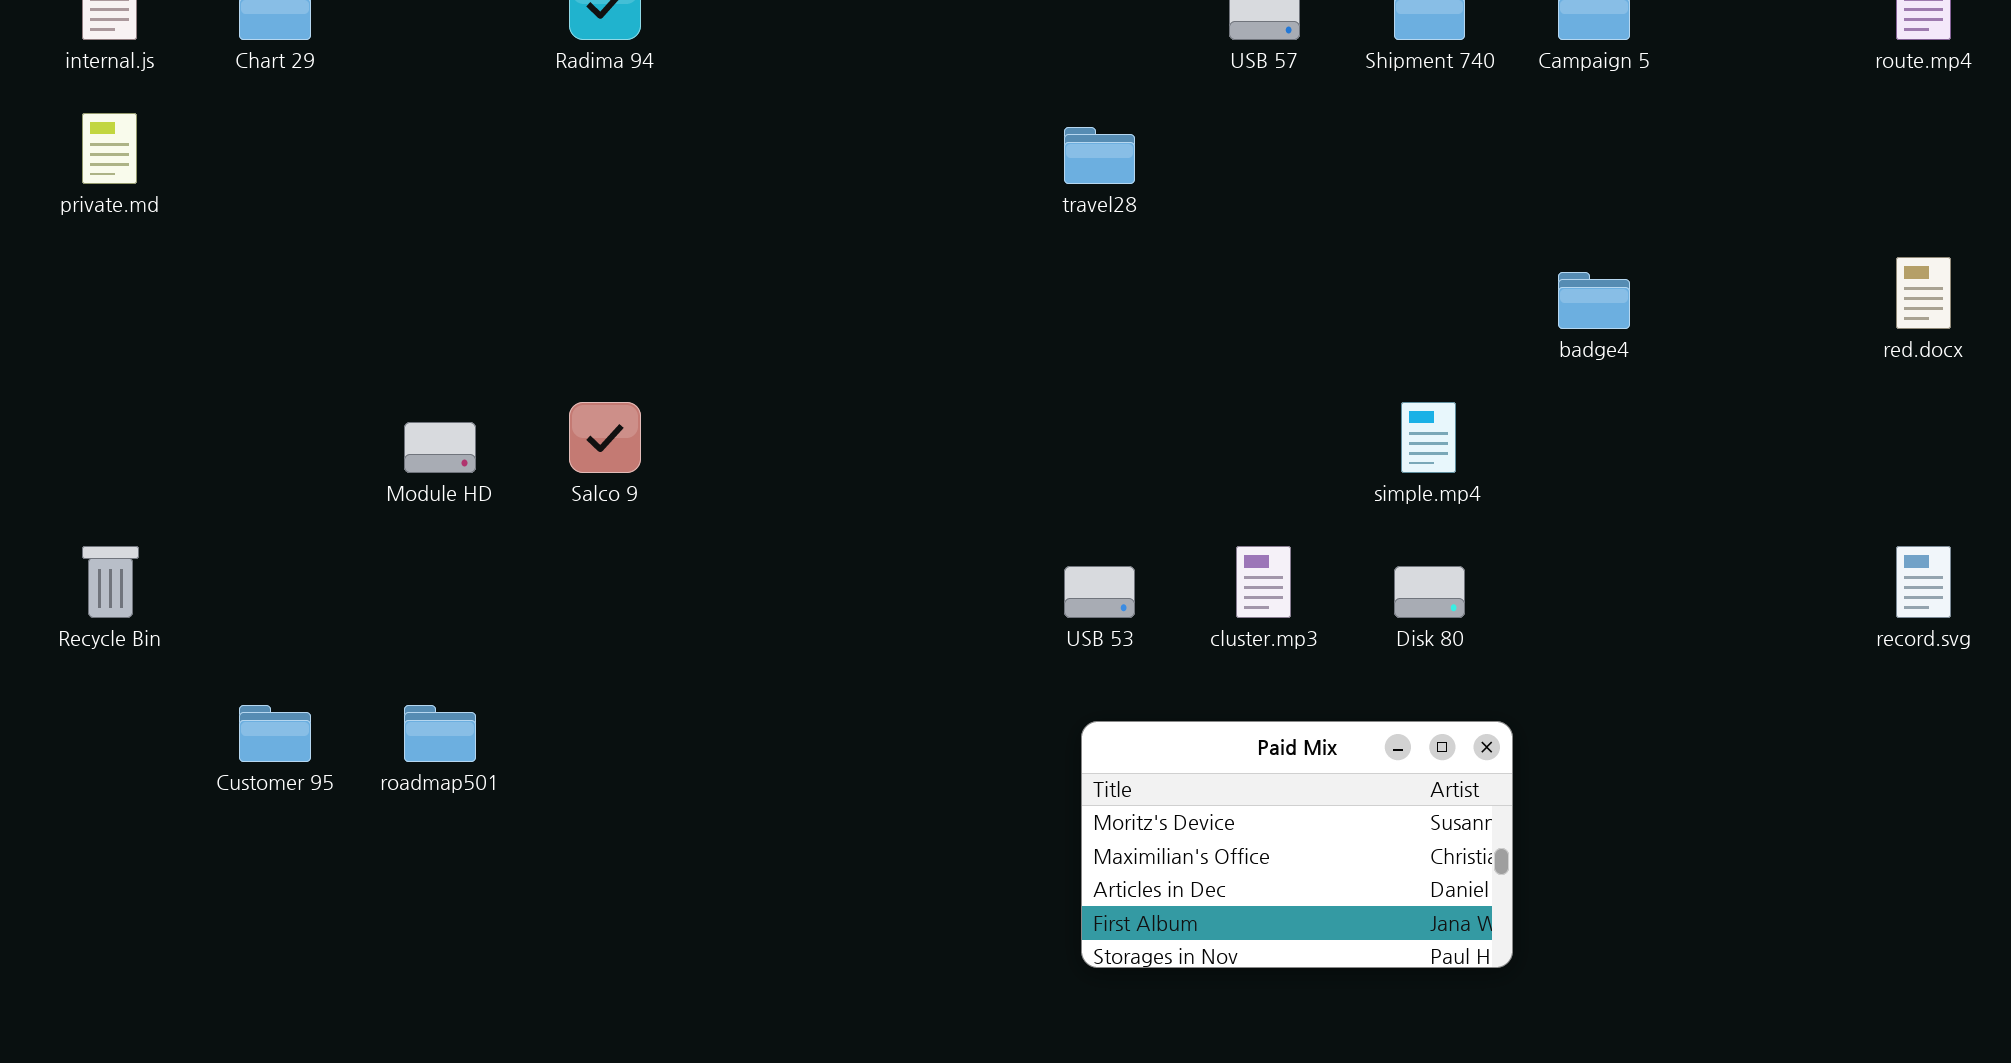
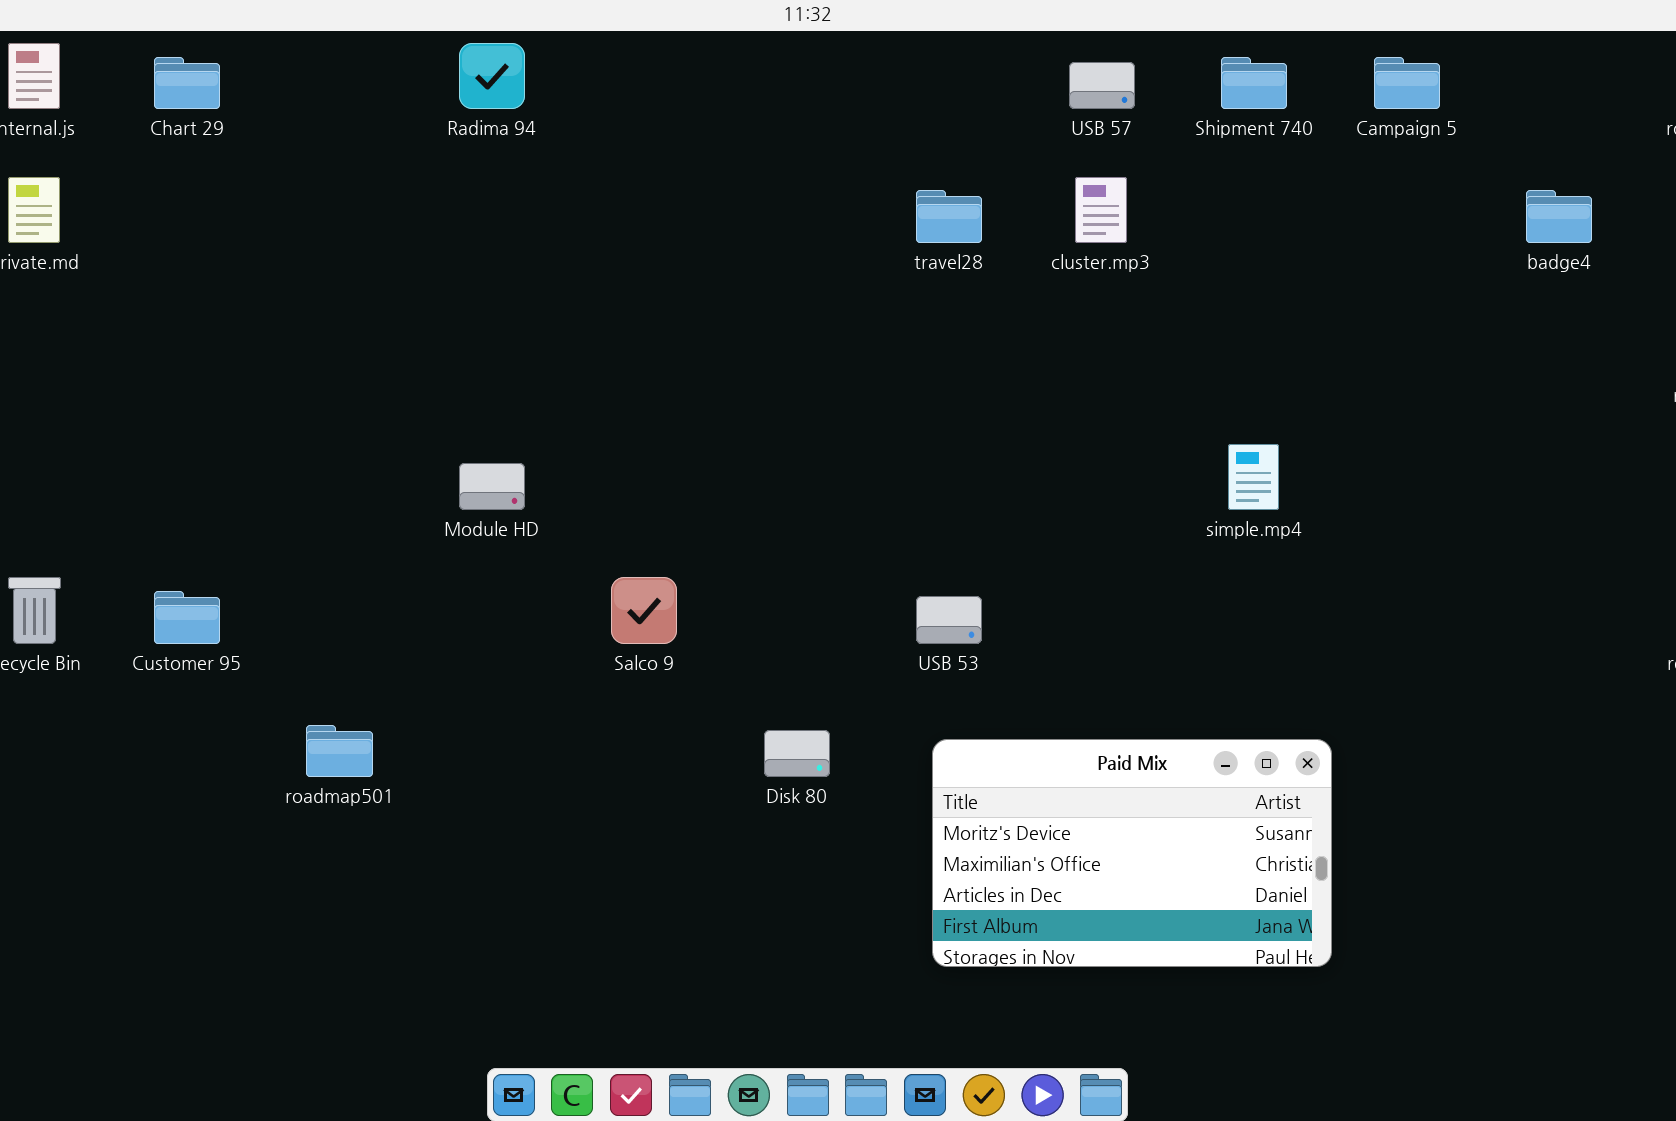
badge4: [1558,272,1630,329] -> [1526,190,1592,243], moved
Salco 9: [569,402,641,473] -> [611,577,677,644], moved
Module HD: [404,422,476,473] -> [459,463,525,510], moved
cluster.mp3: [1236,546,1291,618] -> [1075,177,1127,243], moved
Disk 80: [1394,566,1465,618] -> [764,730,830,777], moved
Customer 95: [239,705,311,762] -> [154,591,220,644], moved

